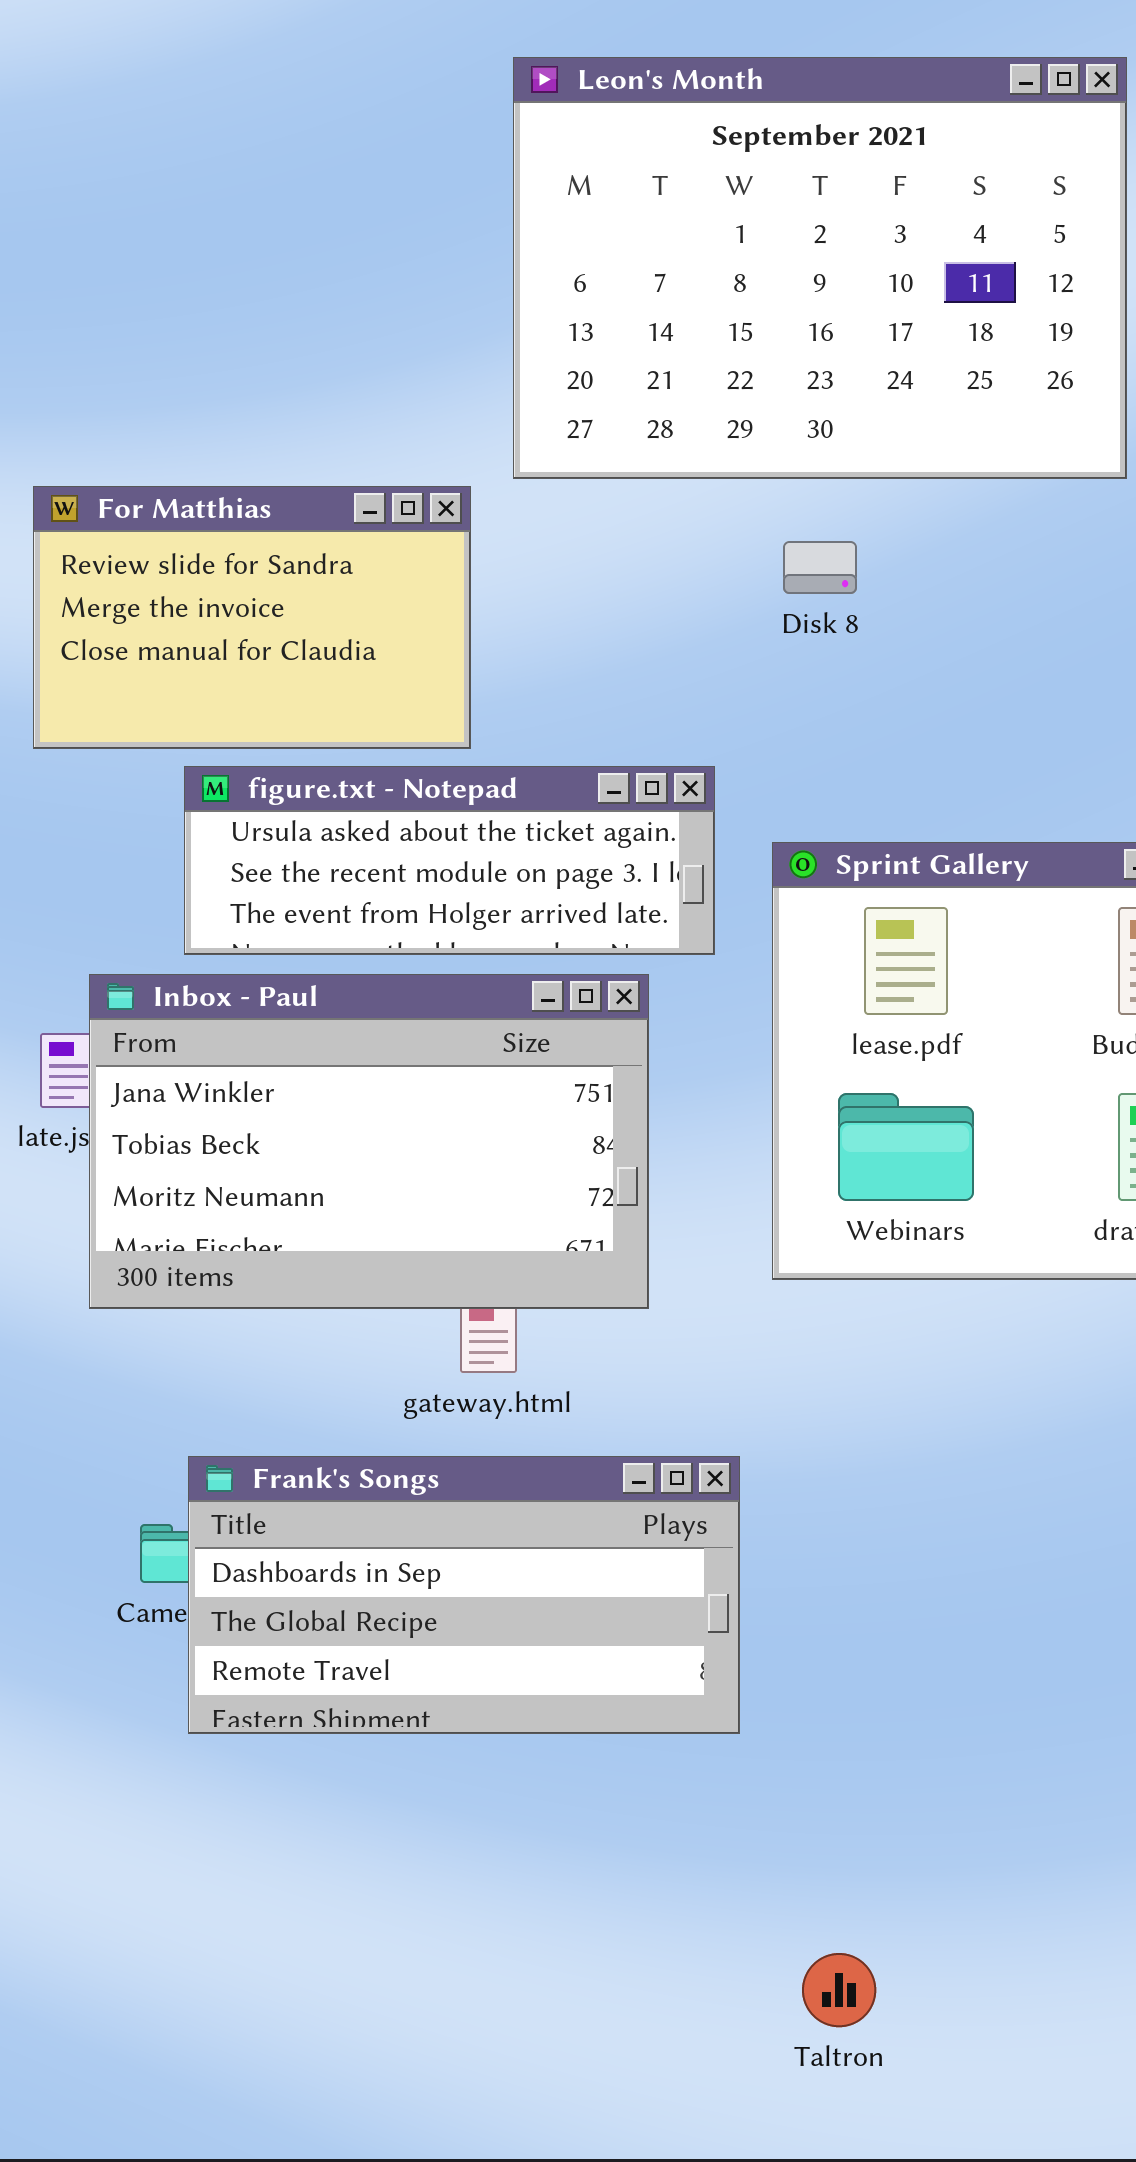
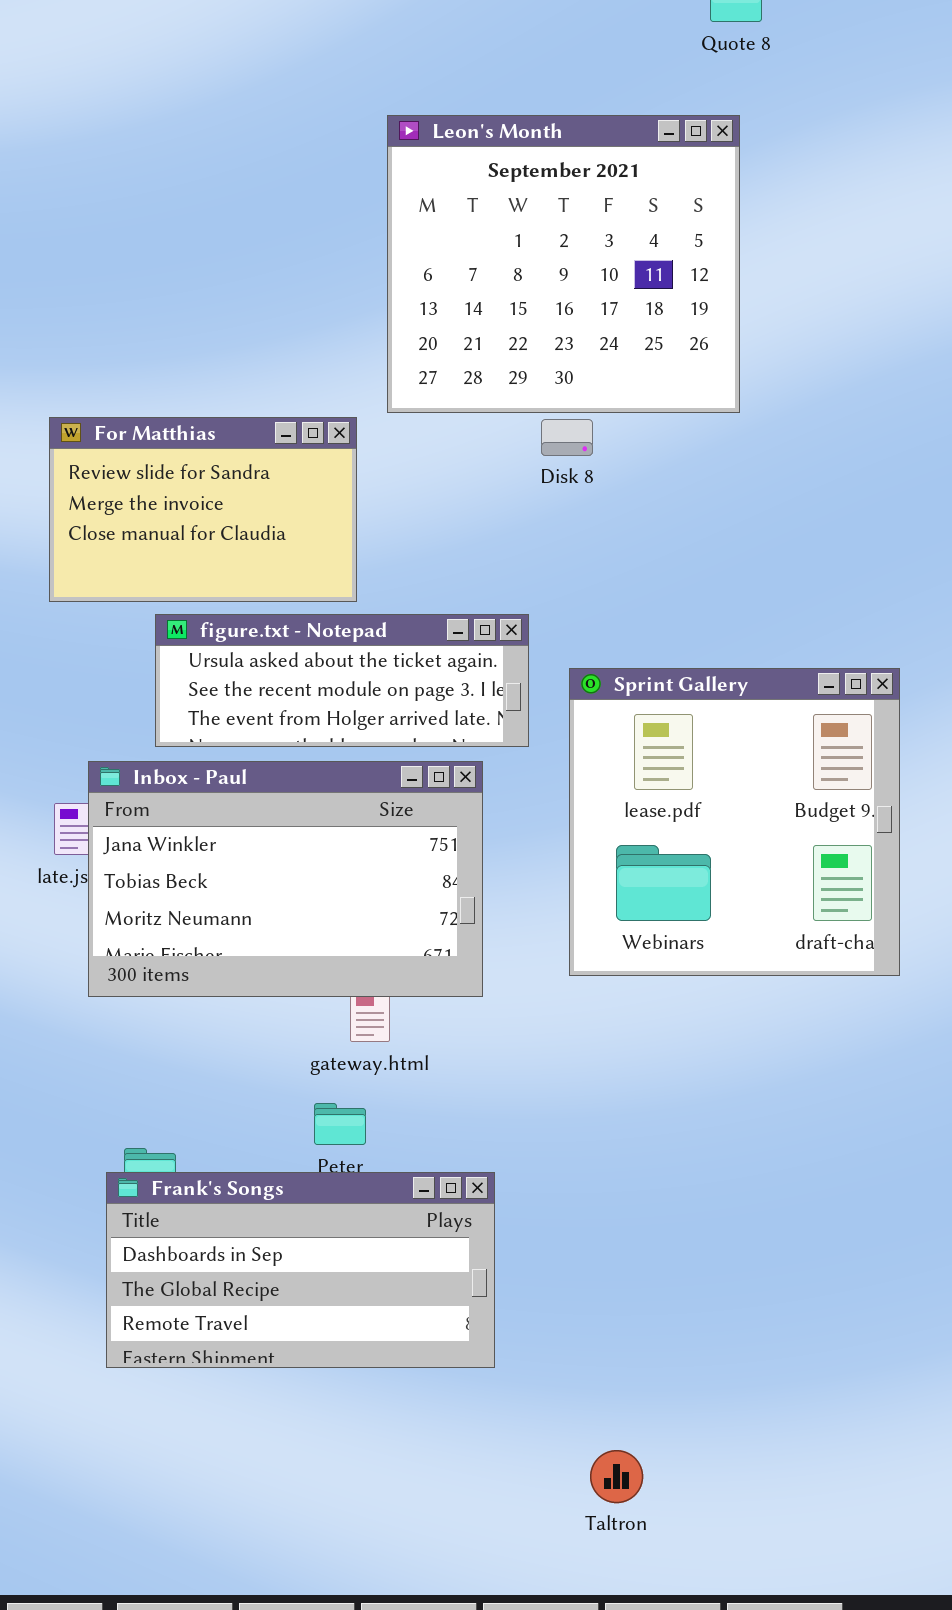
Leon's Month: [513,57,1127,479] -> [387,115,740,413], resized
Disk 8: [783,541,857,594] -> [541,419,593,456], moved
Frank's Songs: [188,1456,740,1734] -> [106,1172,495,1368], moved

